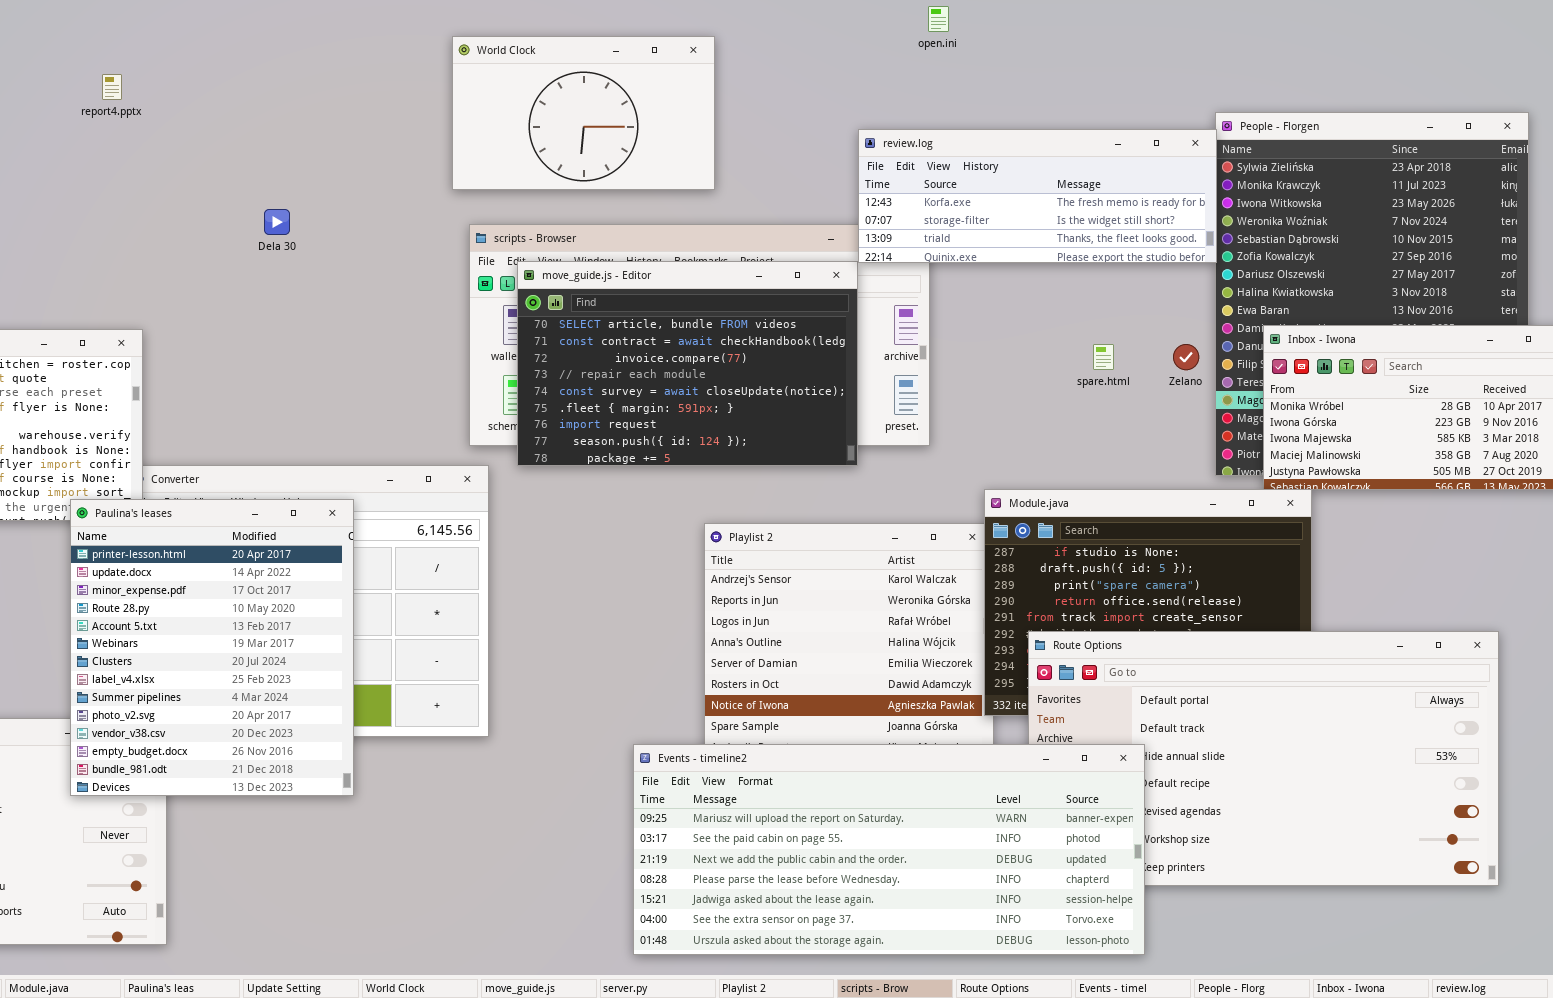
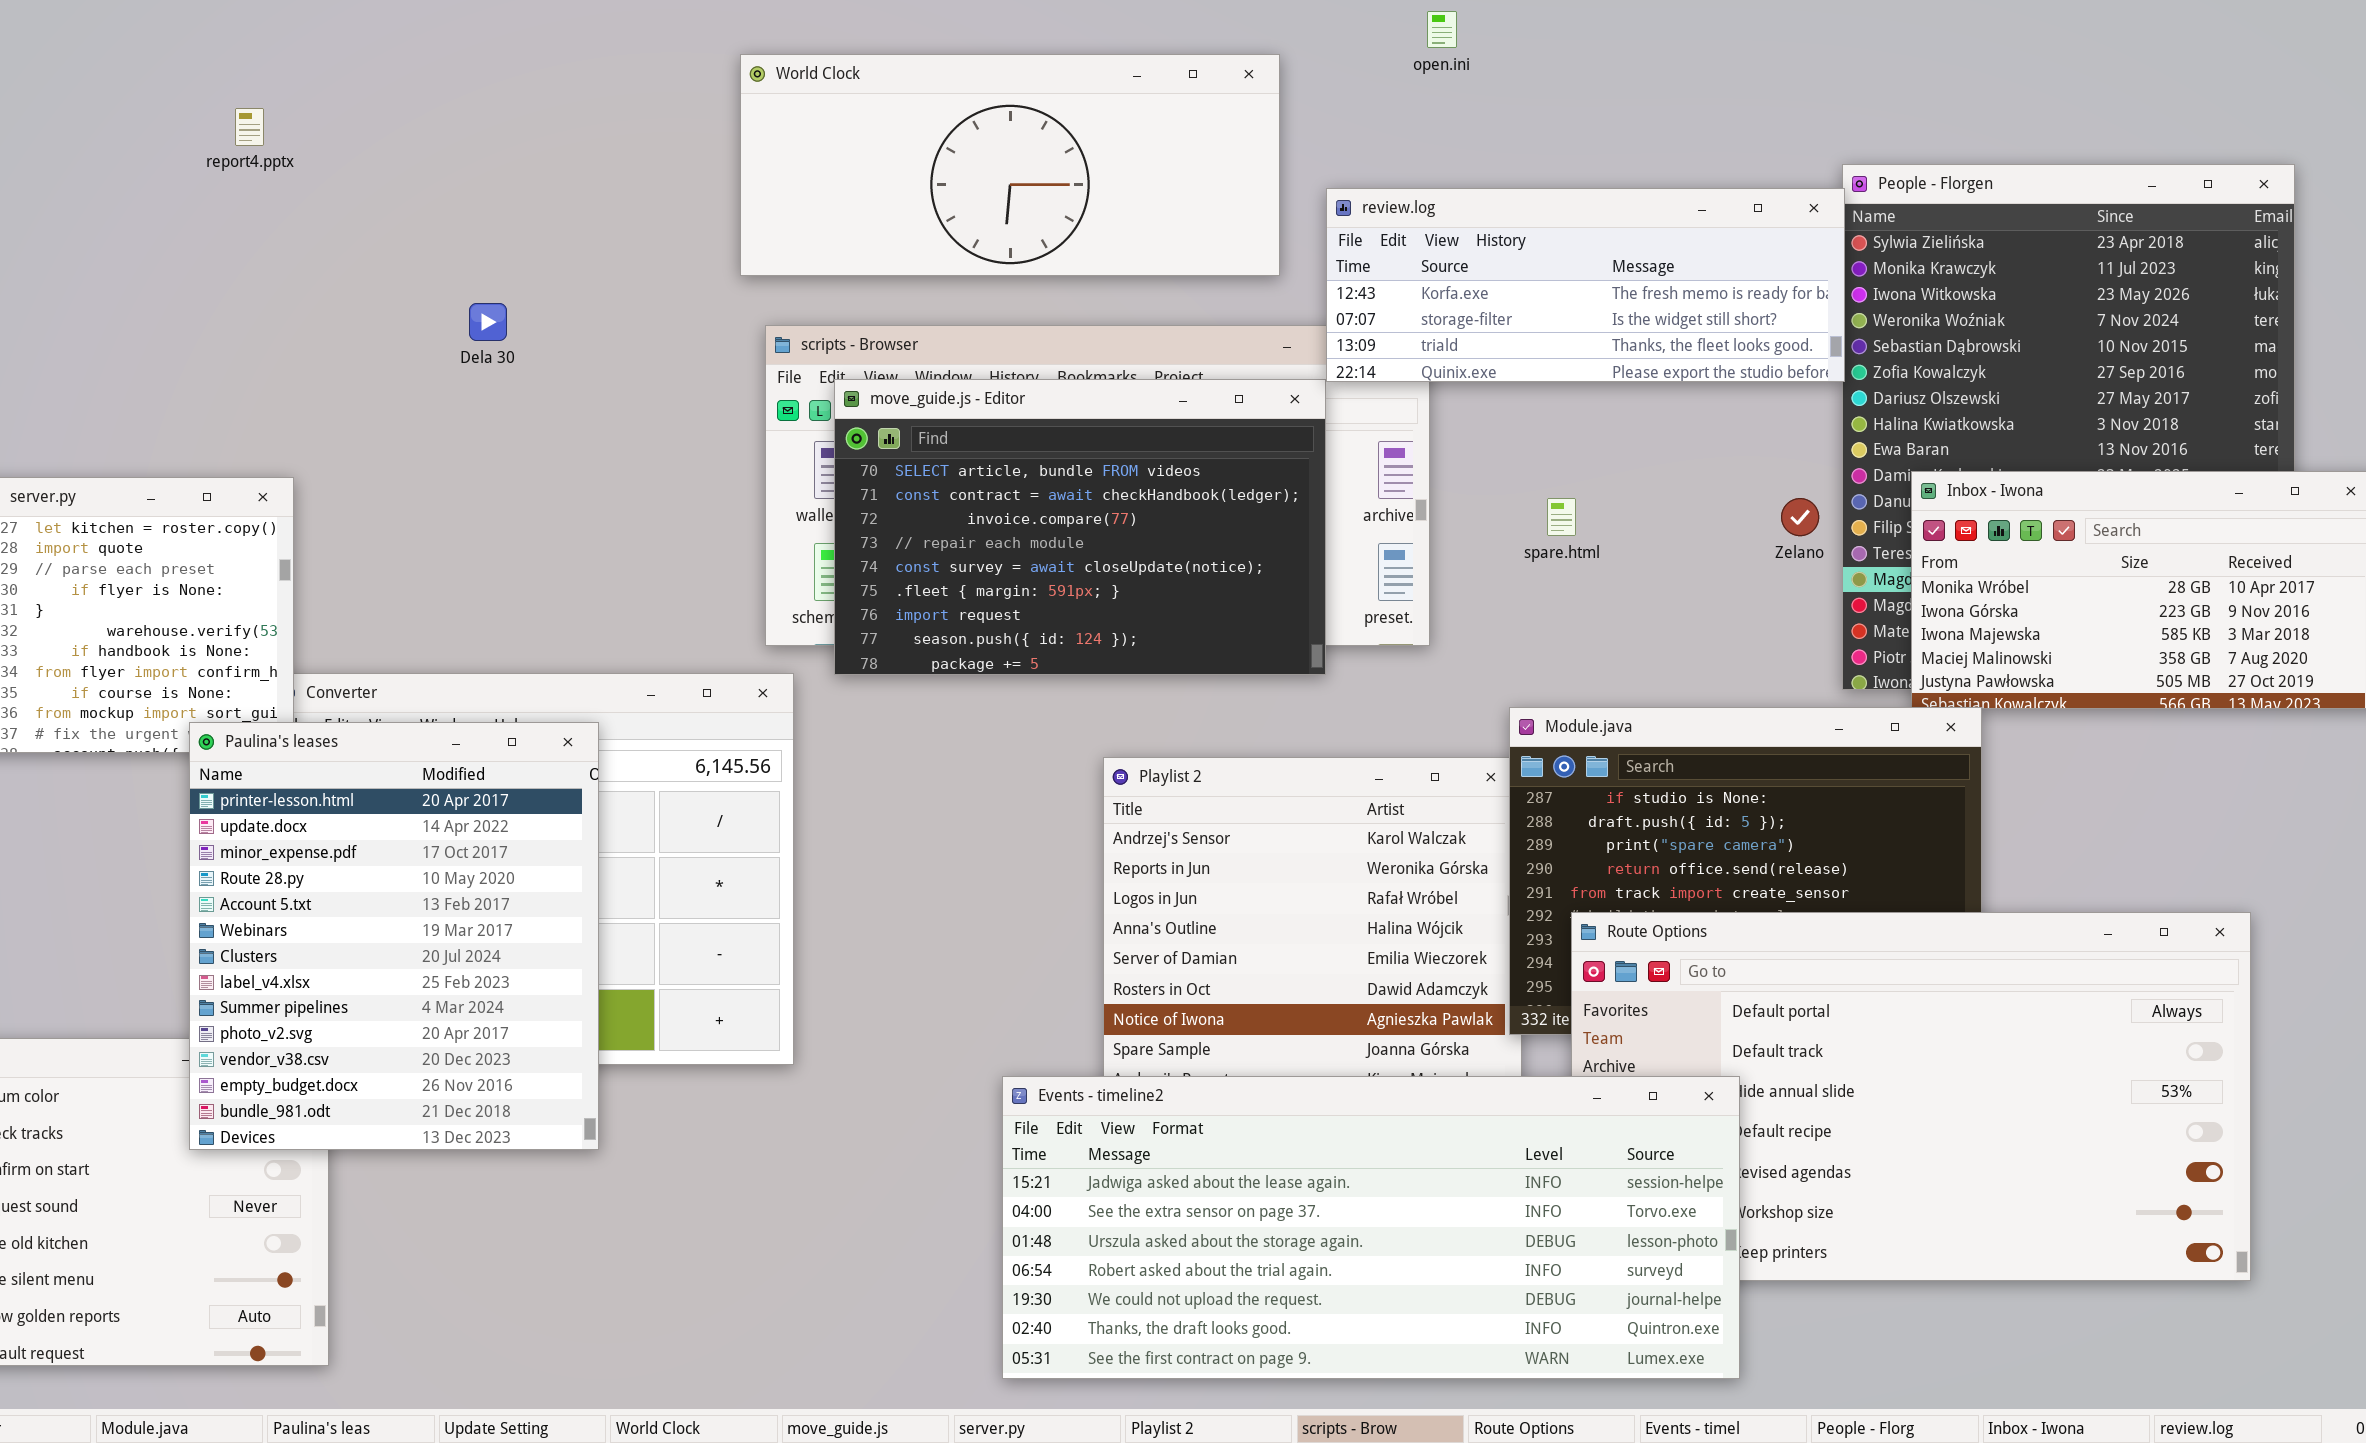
World Clock: [452,36,715,190] -> [740,54,1280,276], resized
spare.html: [1093,344,1114,370] -> [1547,498,1576,536], moved
Events - timeline2: [633,744,1145,955] -> [1002,1076,1740,1379], scrolled down 4 rows

